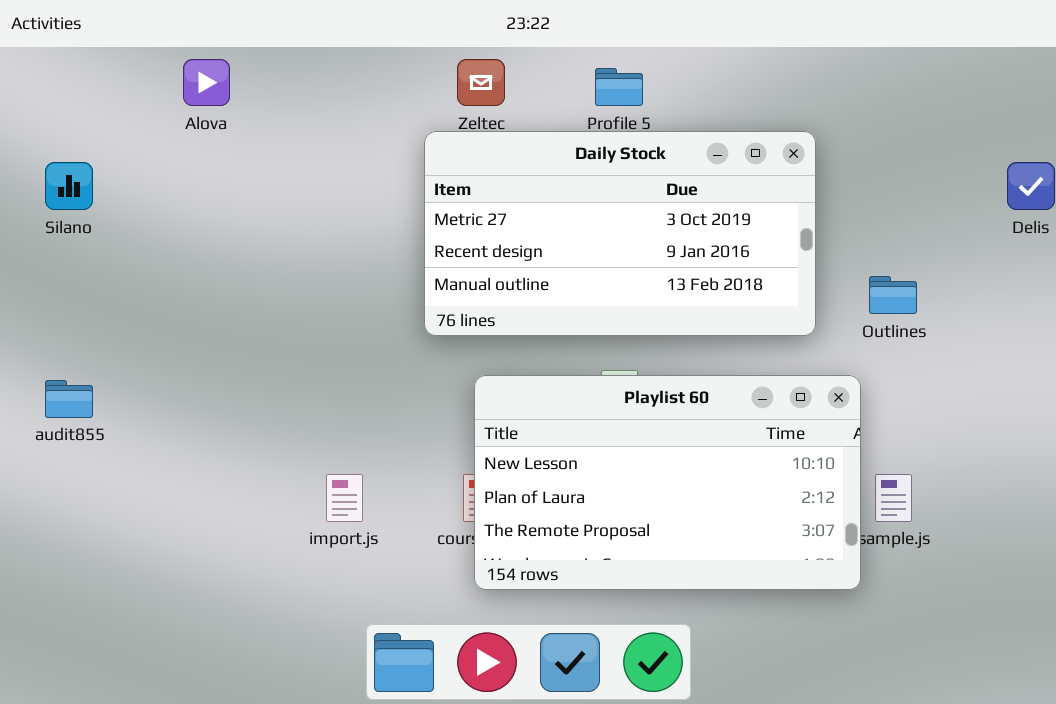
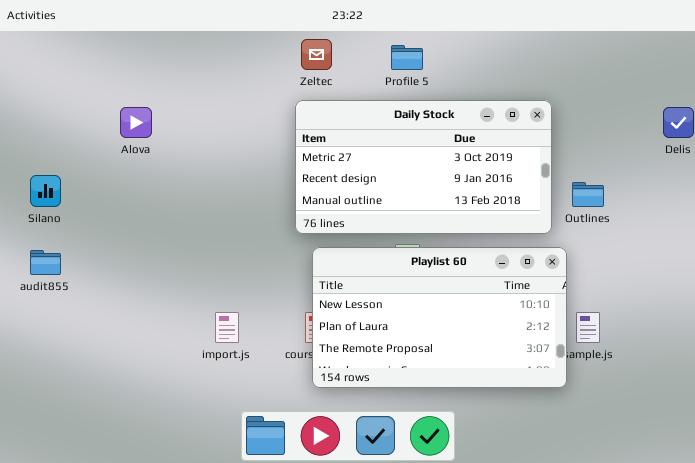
Alova: [183,59,230,106] -> [120,107,152,138], moved
Daily Stock: [424,131,816,336] -> [295,100,552,234], moved
Silano: [45,162,93,210] -> [30,175,61,207], moved

